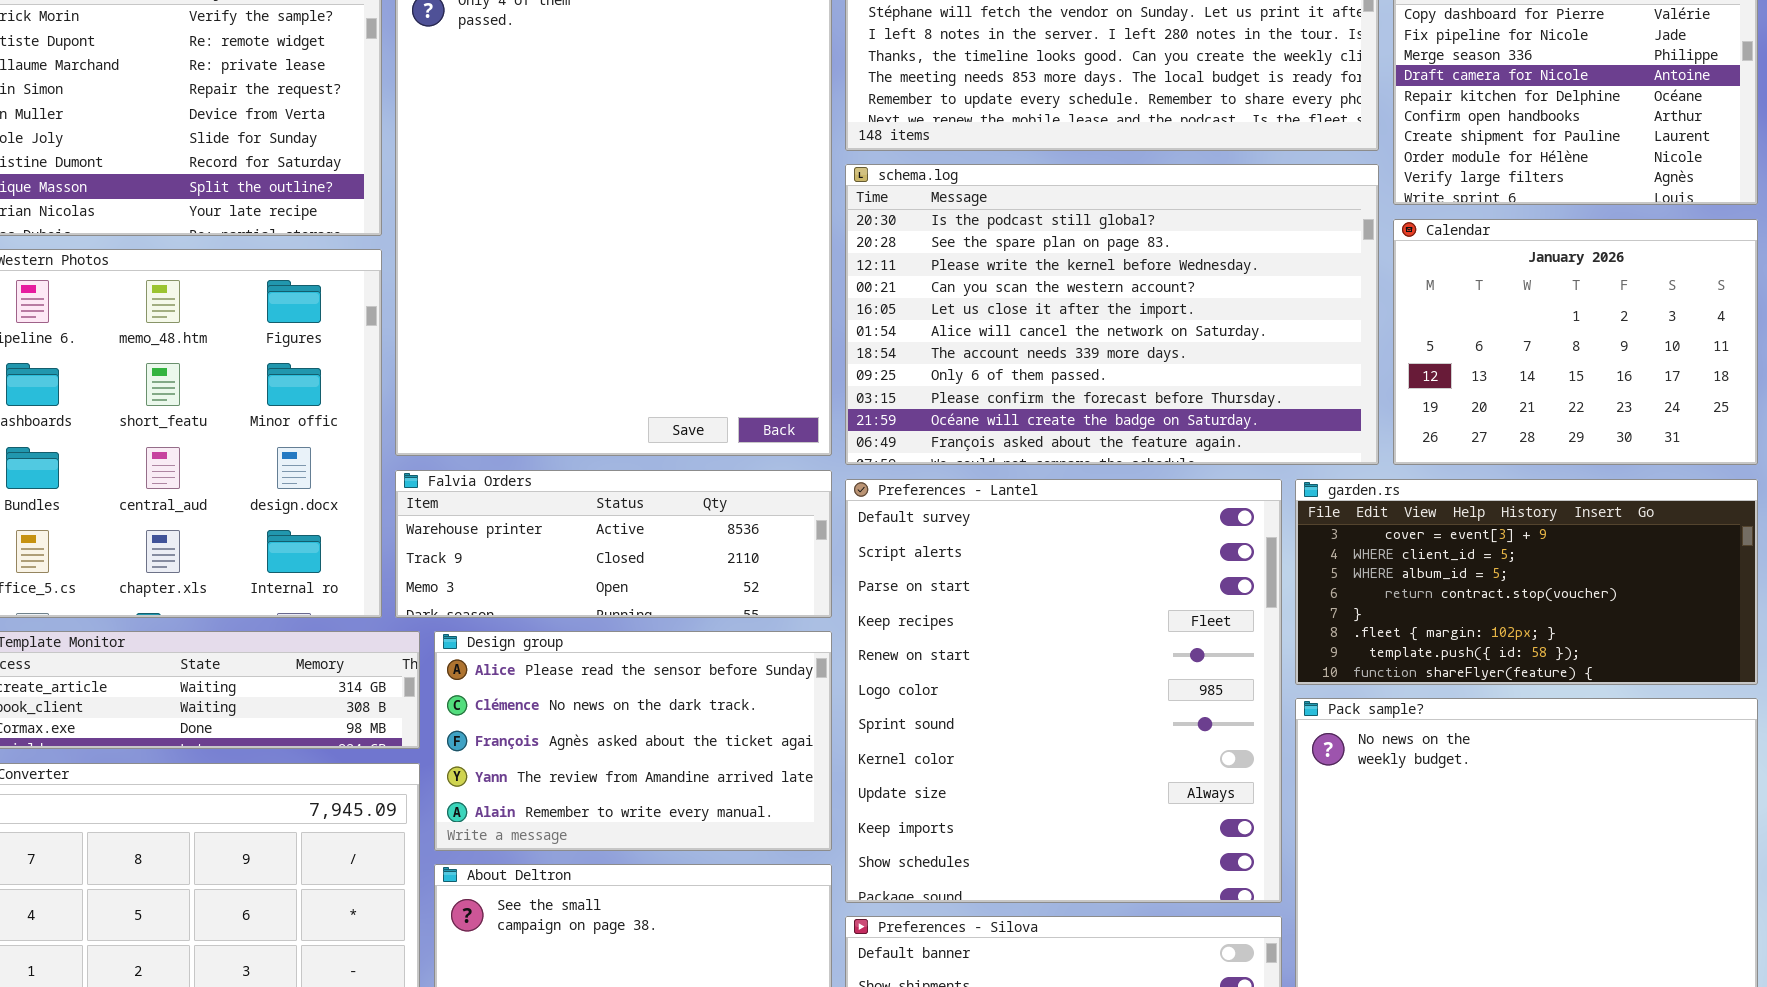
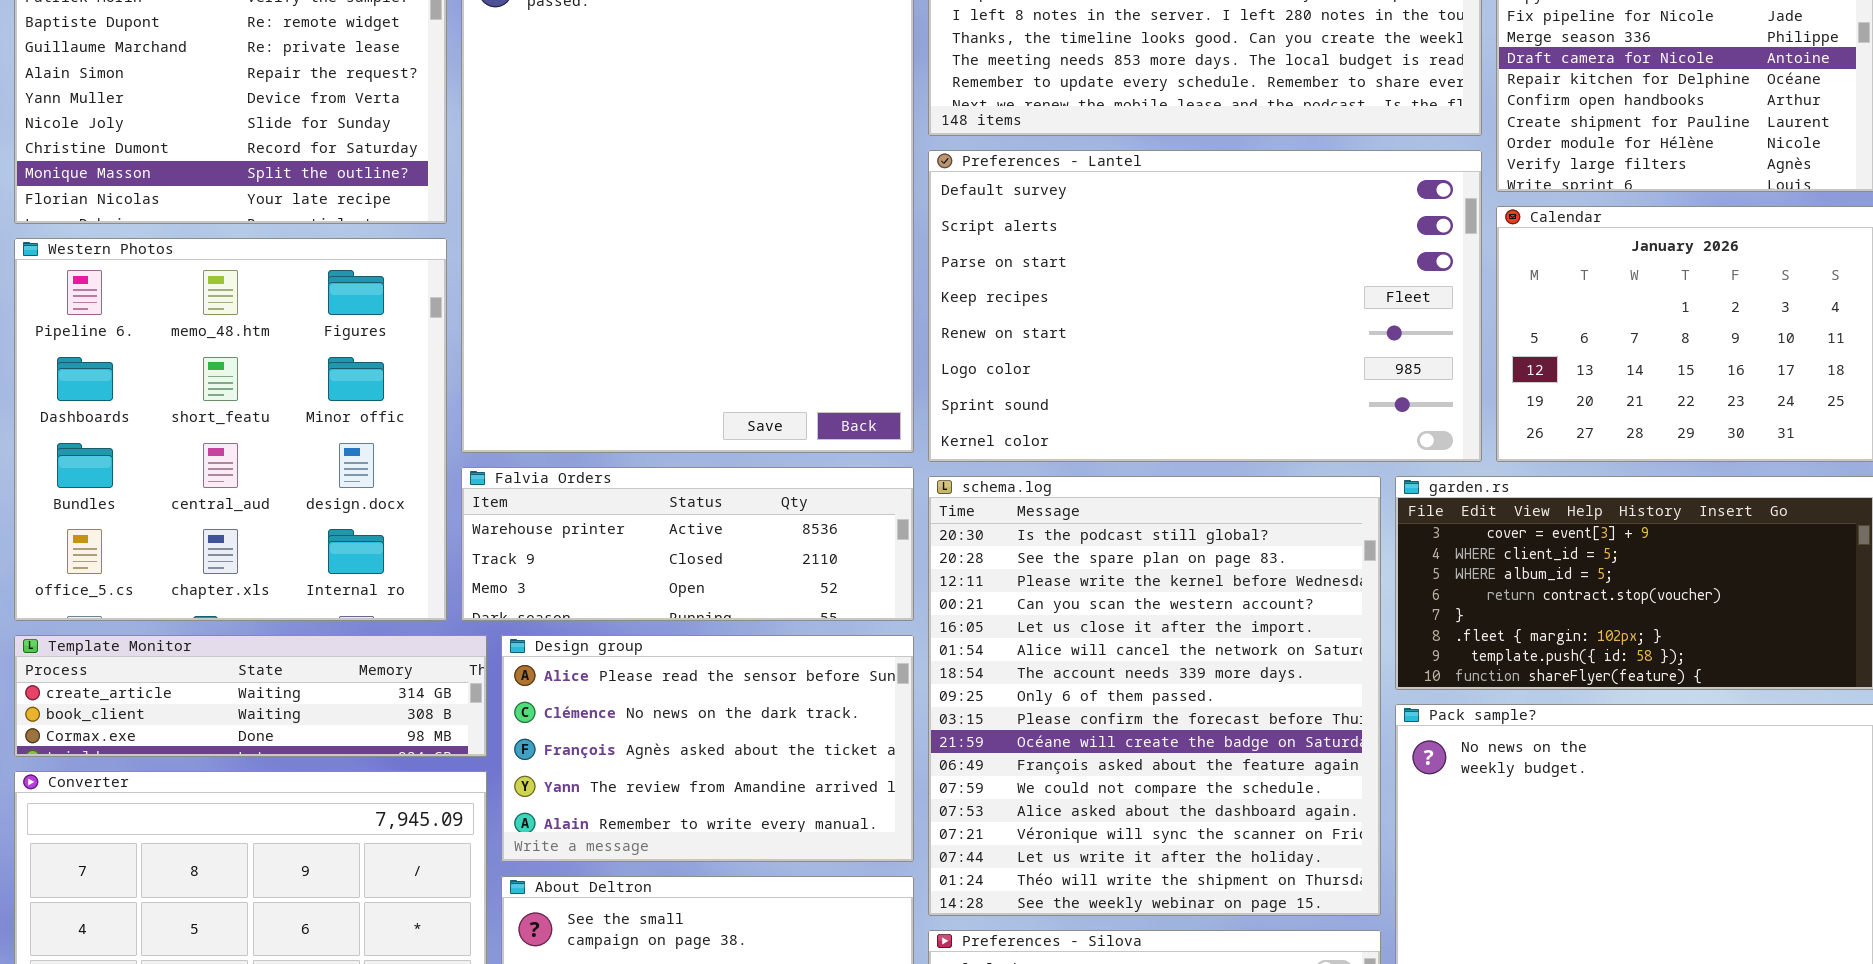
schema.log: [845,164,1379,465] -> [928,476,1381,916], moved, resized
Preferences - Lantel: [845,479,1282,903] -> [928,150,1482,462], moved, resized

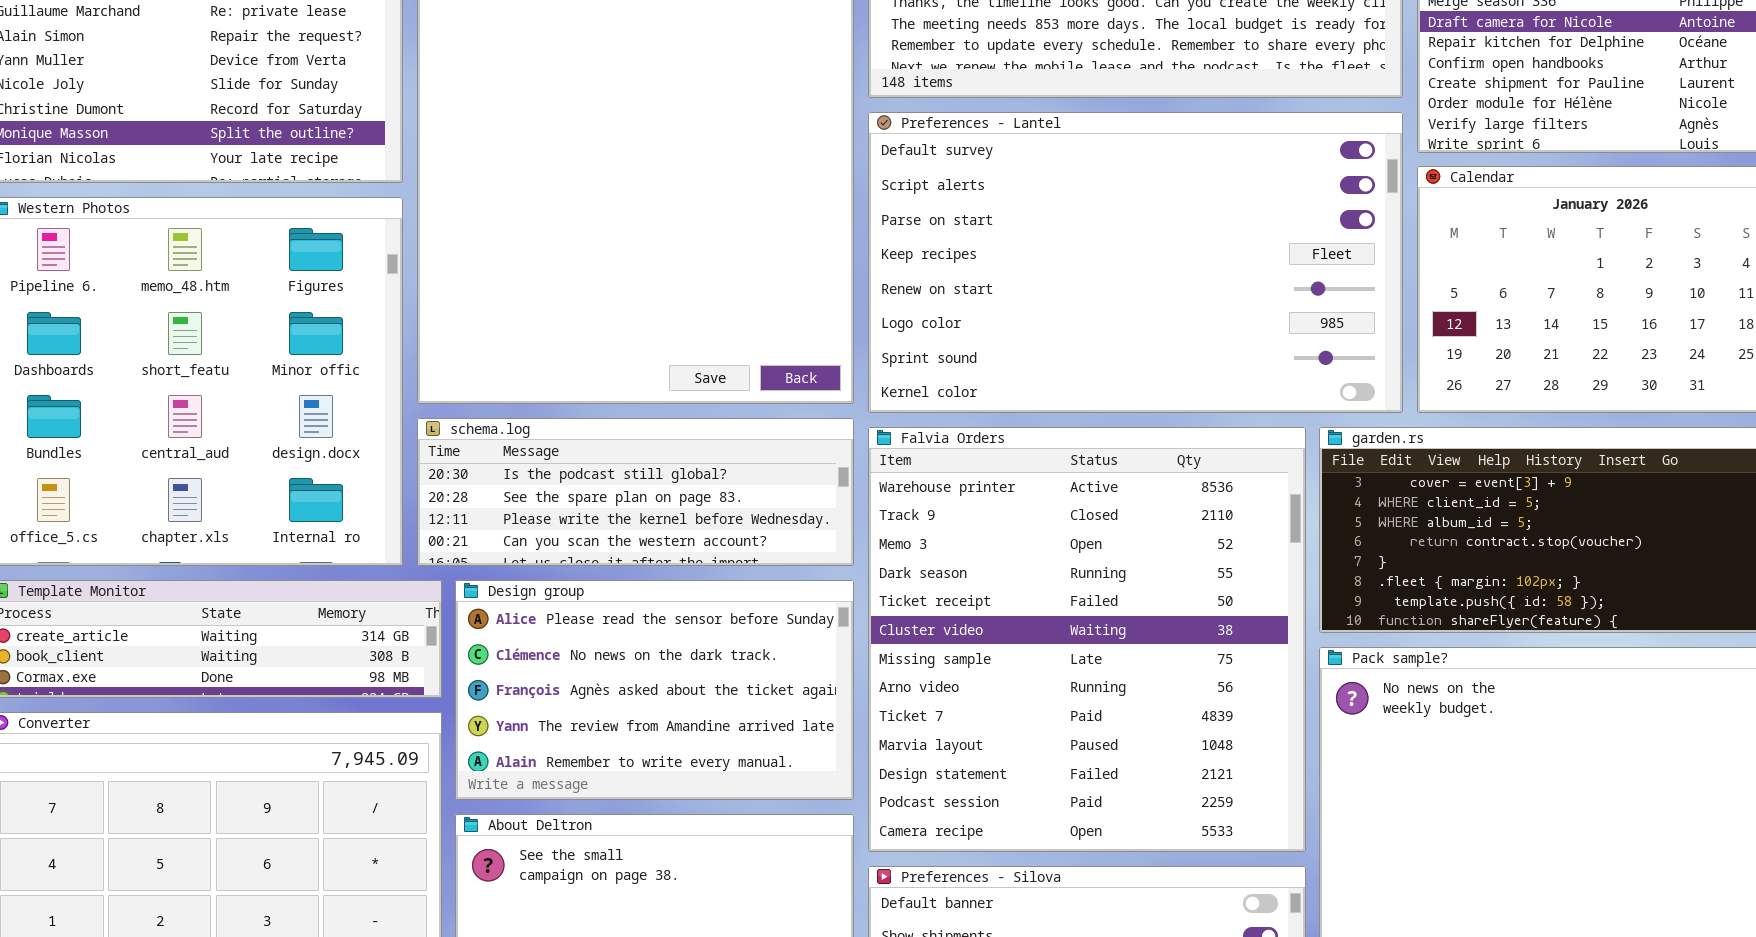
Falvia Orders: [461,467,914,621] -> [868,427,1306,852], moved, resized
schema.log: [928,476,1381,916] -> [417,418,854,566], moved, resized

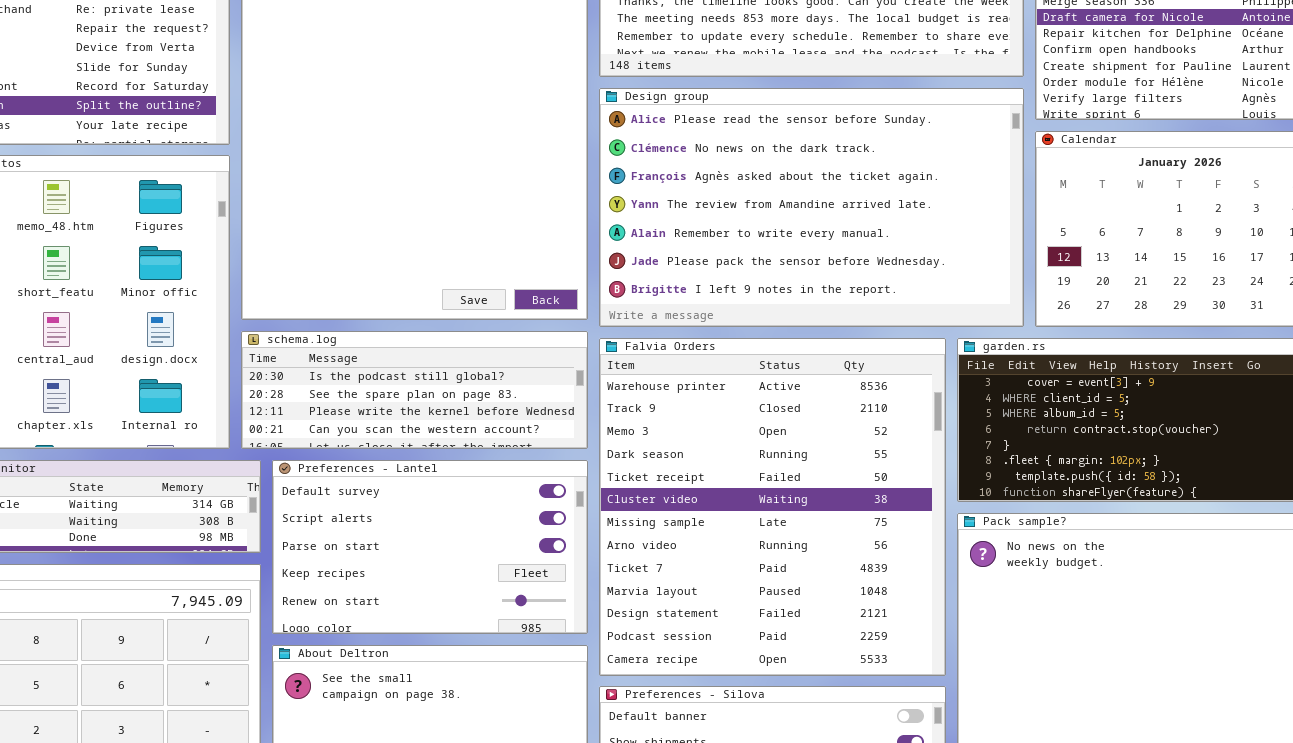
Preferences - Lantel: [868,112,1403,413] -> [272,460,588,634], moved, resized
Design group: [455,580,854,800] -> [599,88,1024,327], moved, resized

